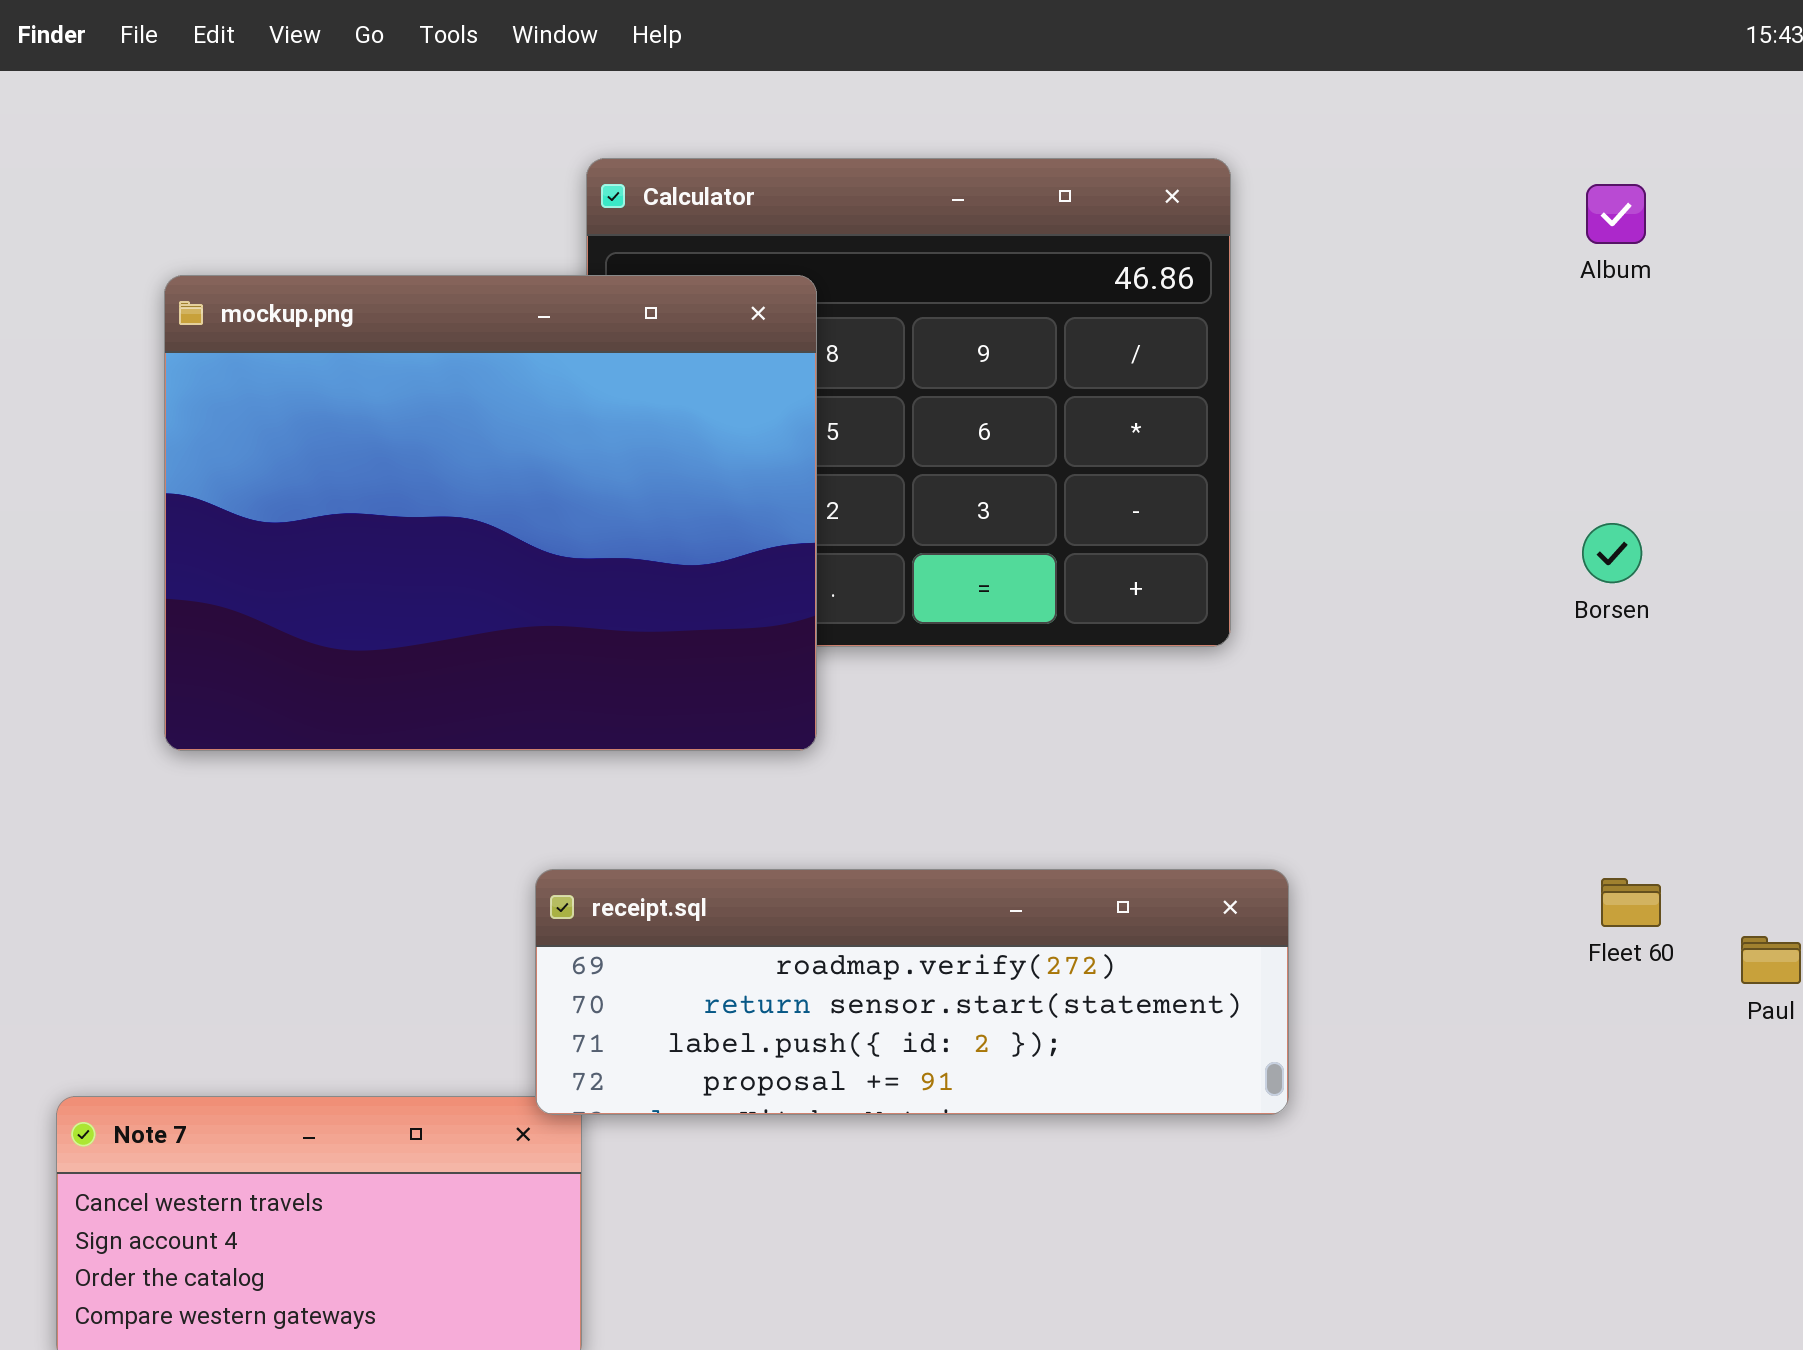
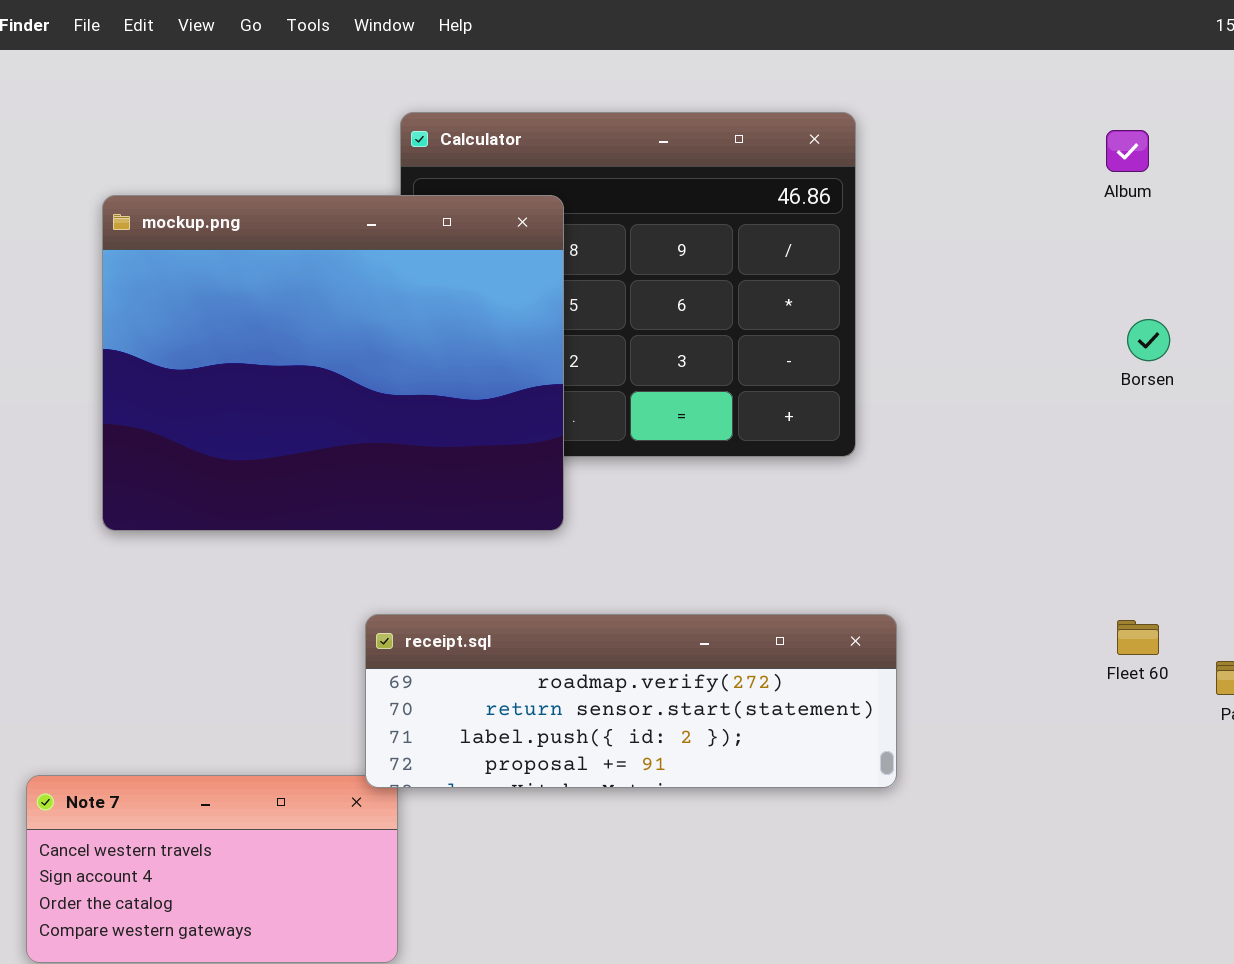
Borsen: [1582,523,1642,583] -> [1127,319,1170,361], moved

